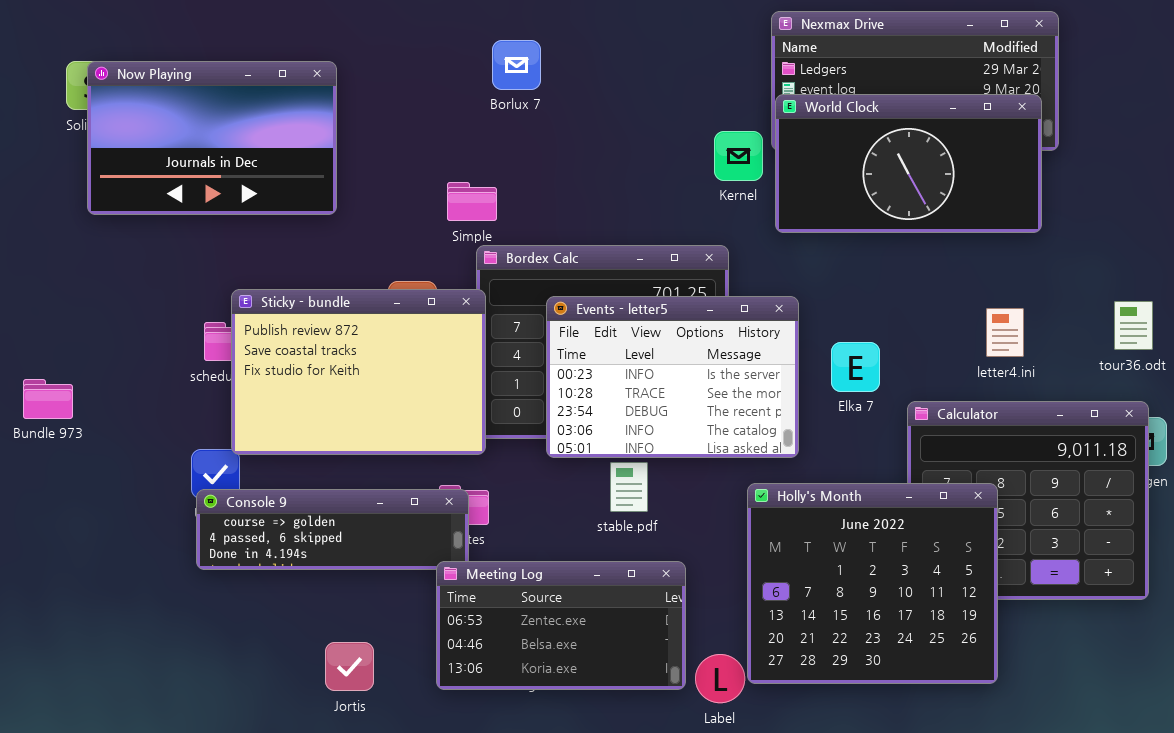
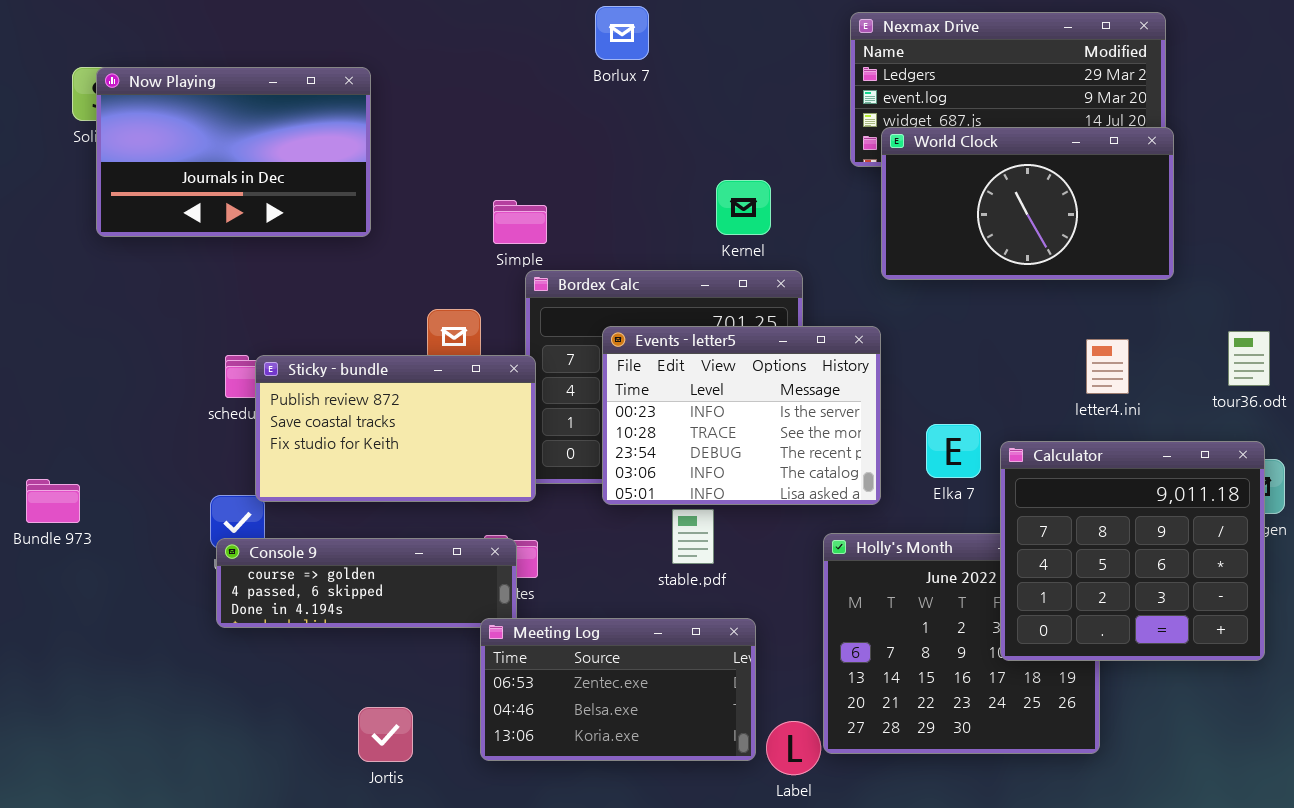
Borlux 7: [492,40,541,90] -> [595,6,649,60], moved
World Clock: [775,94,1042,233] -> [881,127,1174,280], moved
Kernel: [714,131,763,181] -> [716,180,771,235], moved
Sticky - bundle: [231,289,486,455] -> [255,355,536,502], resized
Elka 7: [831,342,880,392] -> [926,424,981,478], moved
Bundle 973: [23,379,73,419] -> [26,479,80,523], moved
Calculator: [907,401,1149,600] -> [1000,441,1265,661], raised

